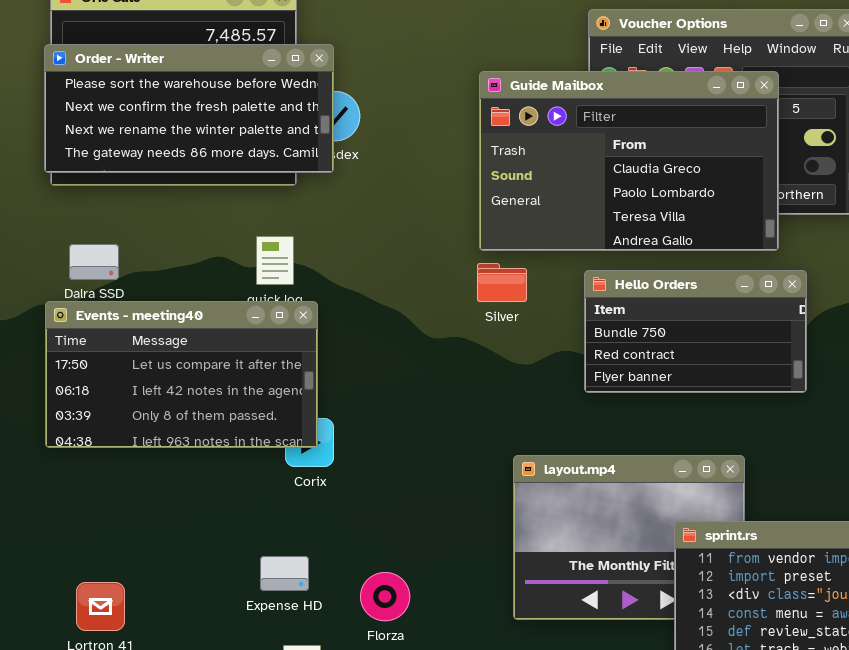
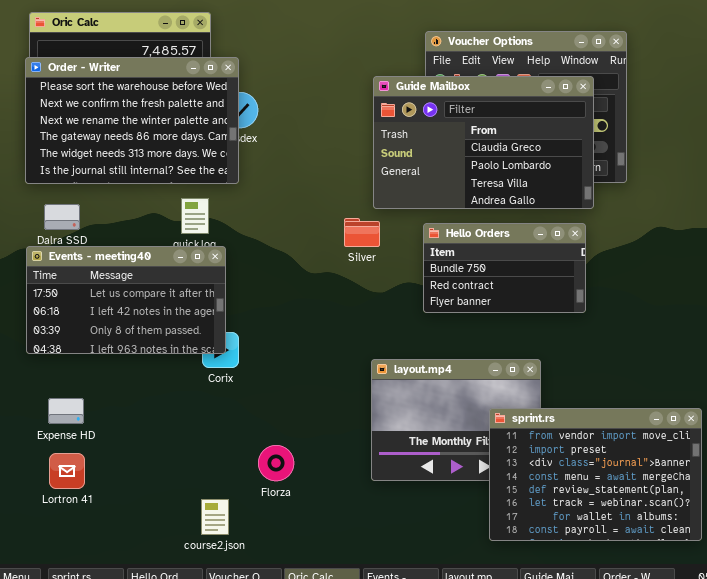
Order - Writer: [44,44,334,173] -> [25,57,239,184], resized
Guide Mailbox: [479,71,779,251] -> [373,76,594,209], moved
Expense HD: [260,556,309,591] -> [48,398,84,424], moved

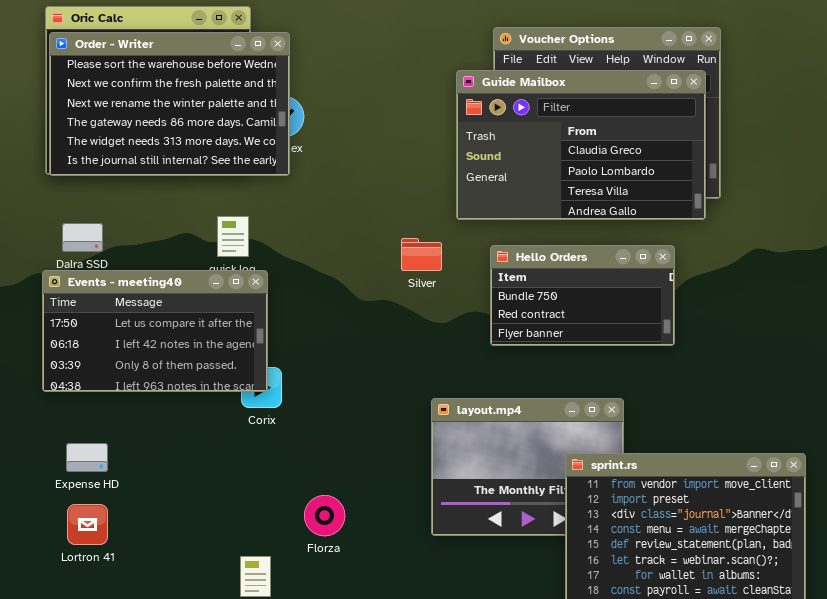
Order - Writer: [25,57,239,184] -> [49,32,290,176], moved
Guide Mailbox: [373,76,594,209] -> [456,70,706,220], moved

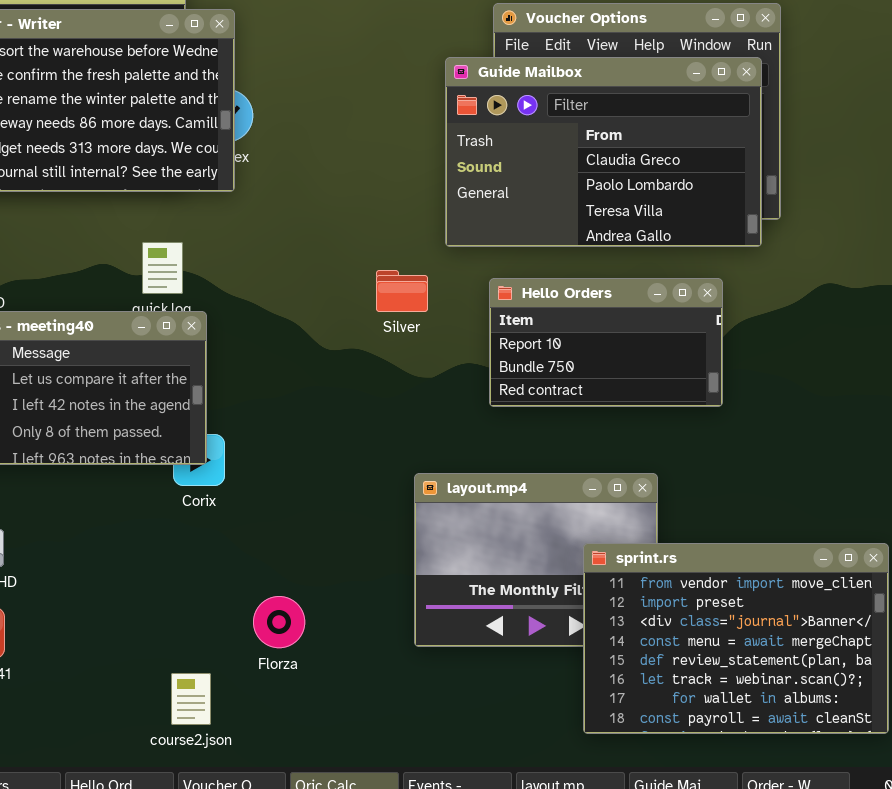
Hello Orders: [490,245,675,346] -> [489,278,723,407], scrolled up 1 row

